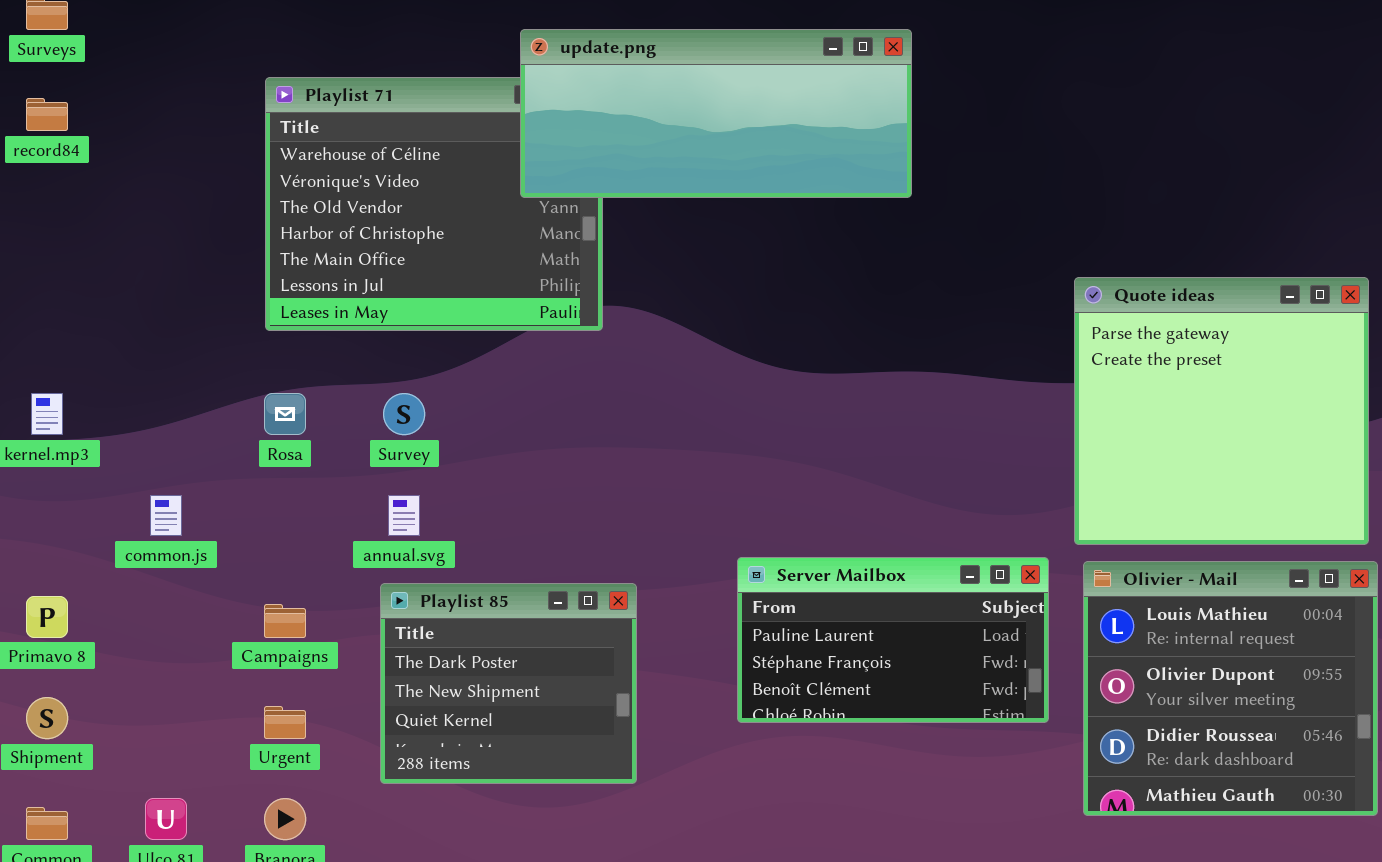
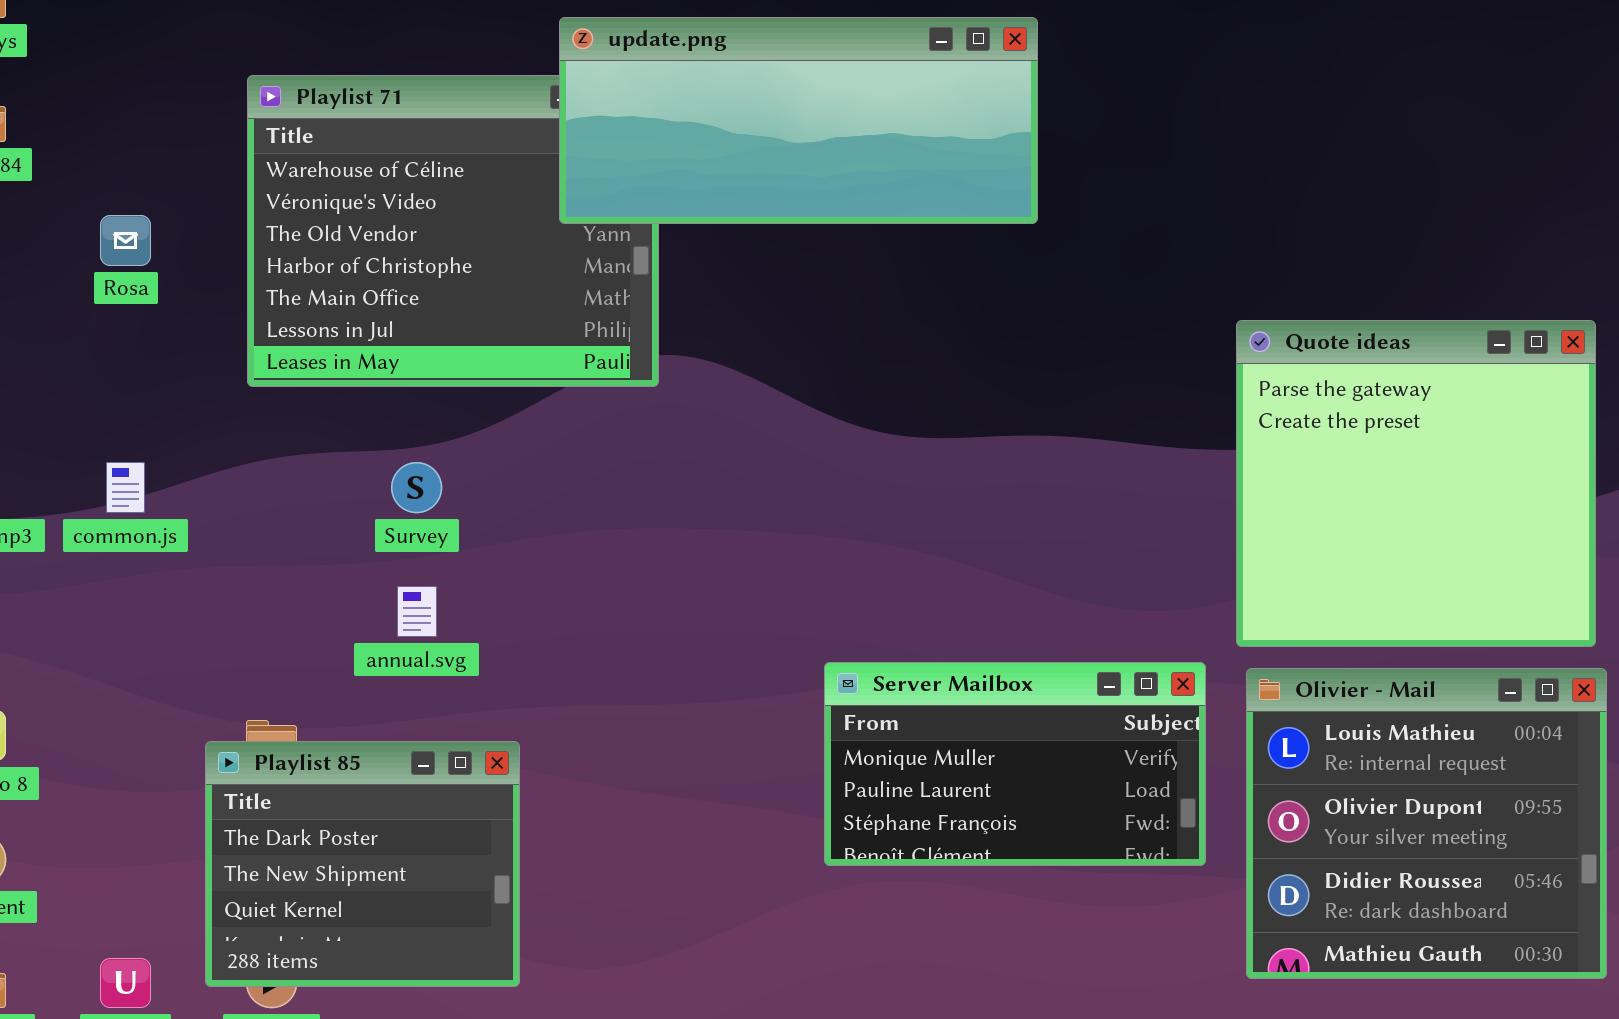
Rosa: [264,393,306,435] -> [100,215,151,266], moved
common.js: [150,495,182,536] -> [106,462,145,513], moved
Server Mailbox: [737,557,1049,723] -> [824,662,1206,866], scrolled up 1 row
Playlist 85: [380,583,637,784] -> [205,741,520,987], moved

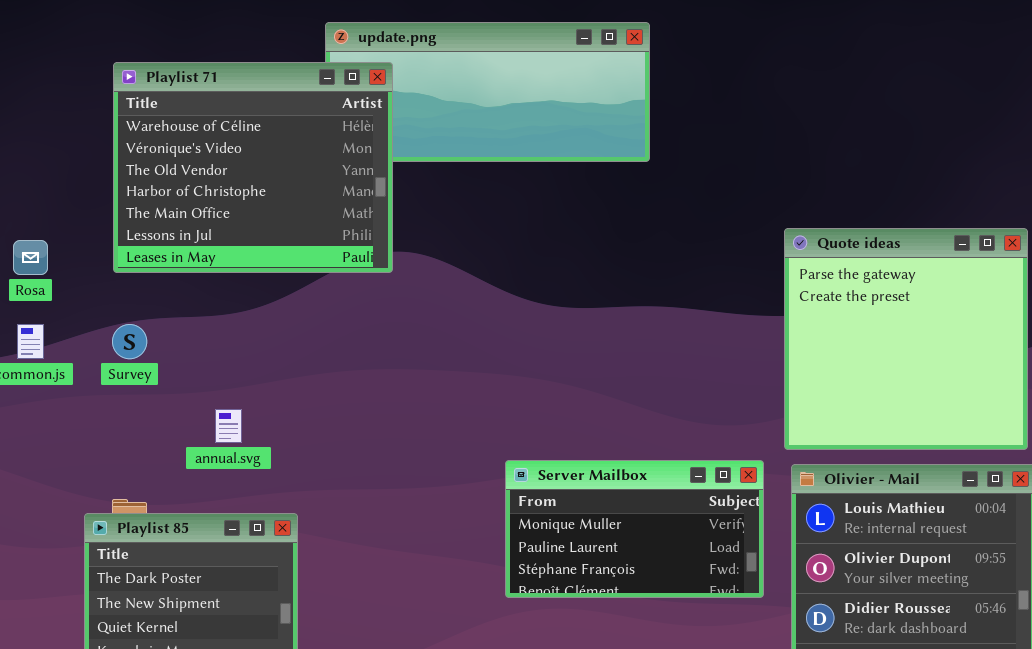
Playlist 71: [247,75,659,387] -> [113,62,393,273], raised
Rosa: [100,215,151,266] -> [13,240,48,275], moved
Survey: [391,462,442,513] -> [112,324,147,359], moved

